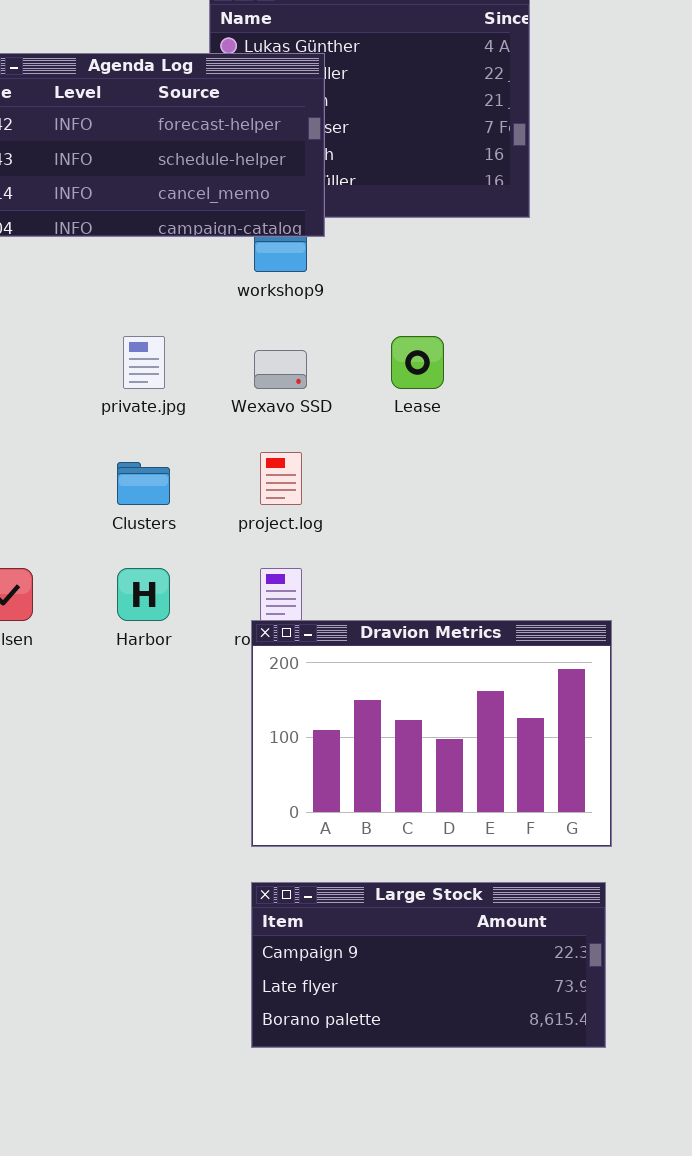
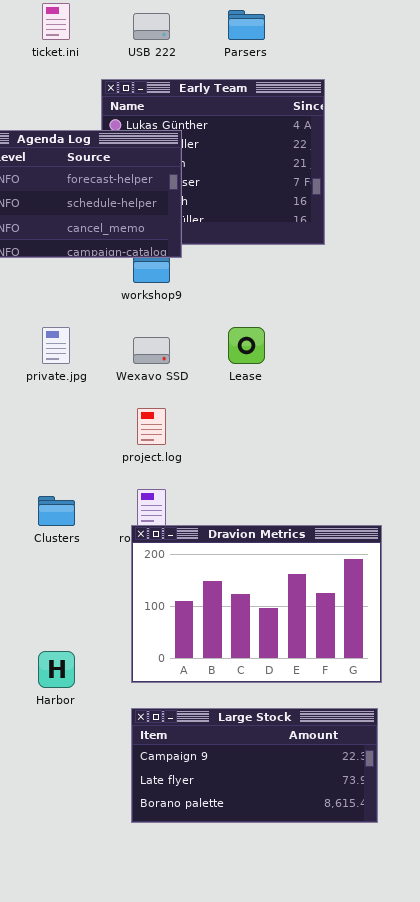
Clusters: [117,462,170,505] -> [38,496,75,526], moved
Harbor: [117,568,170,621] -> [38,651,75,688], moved

